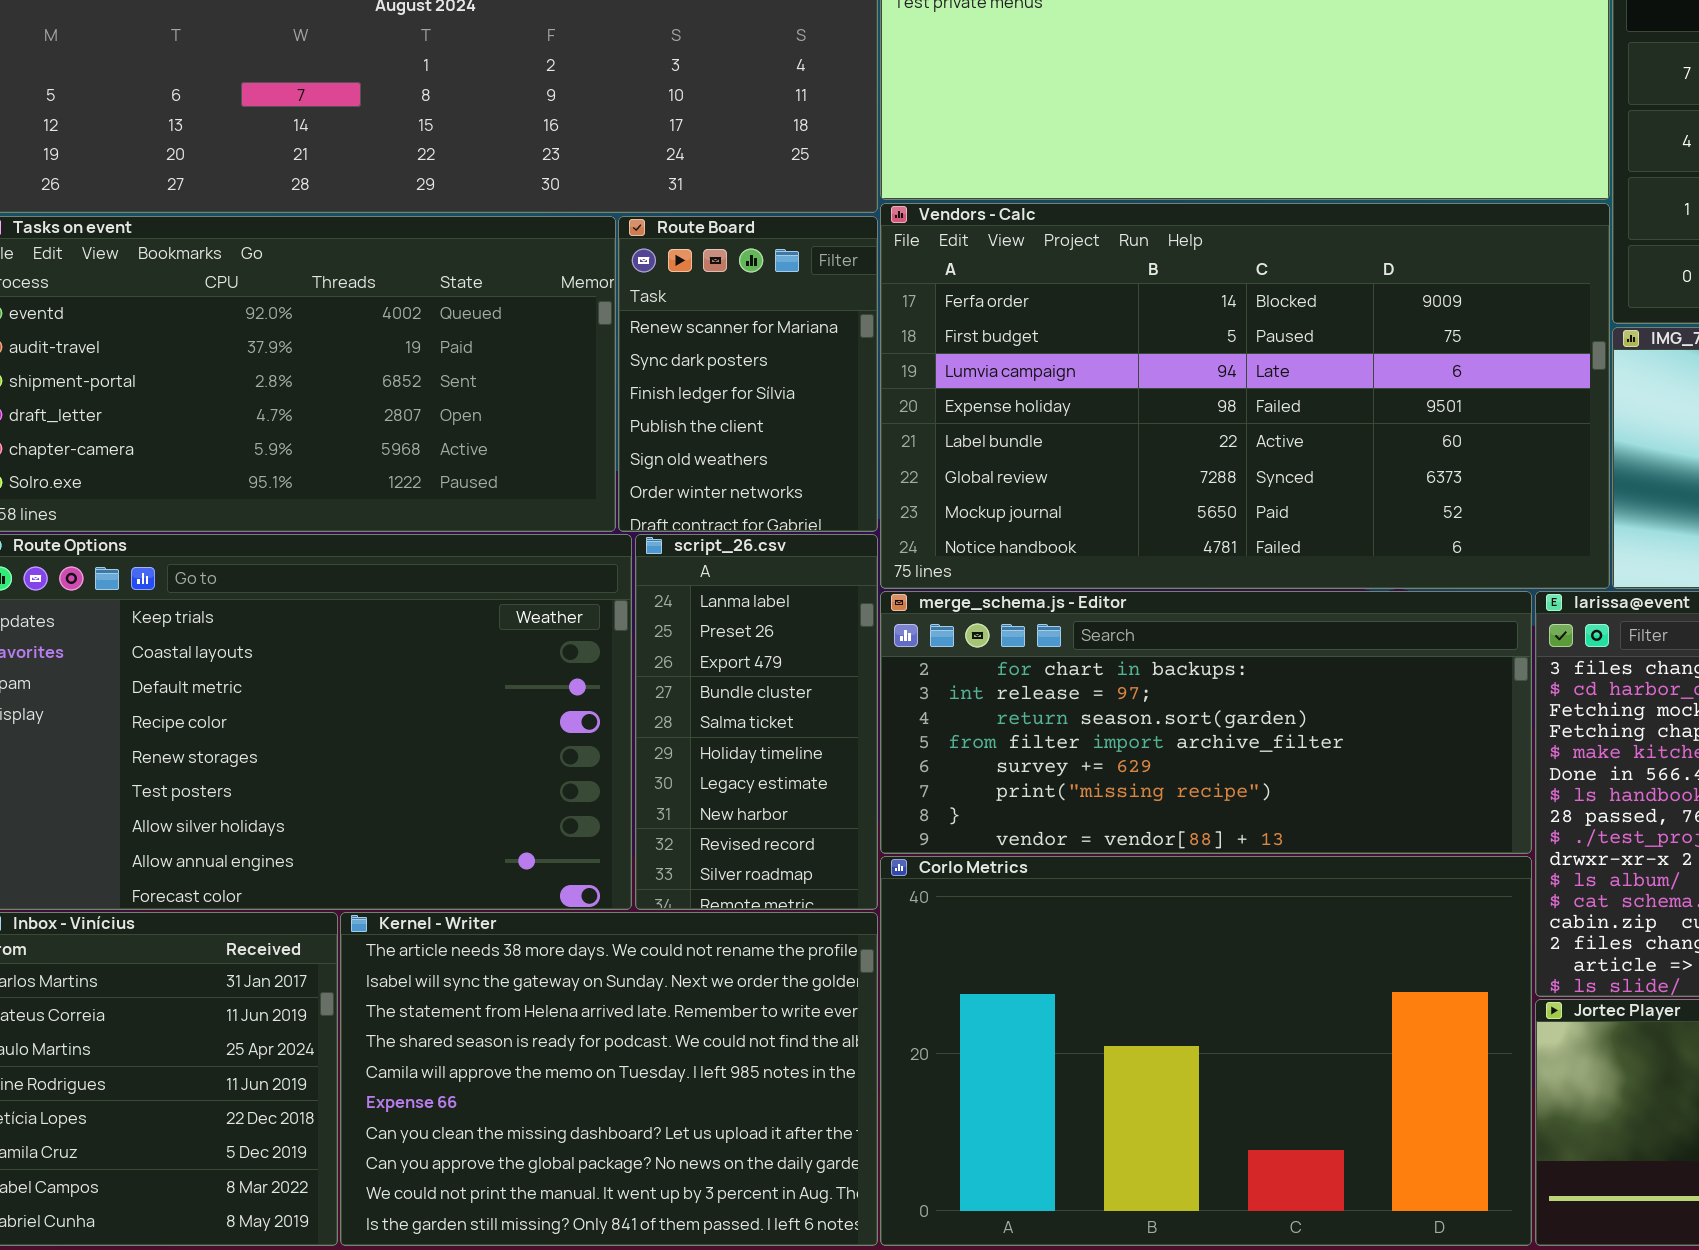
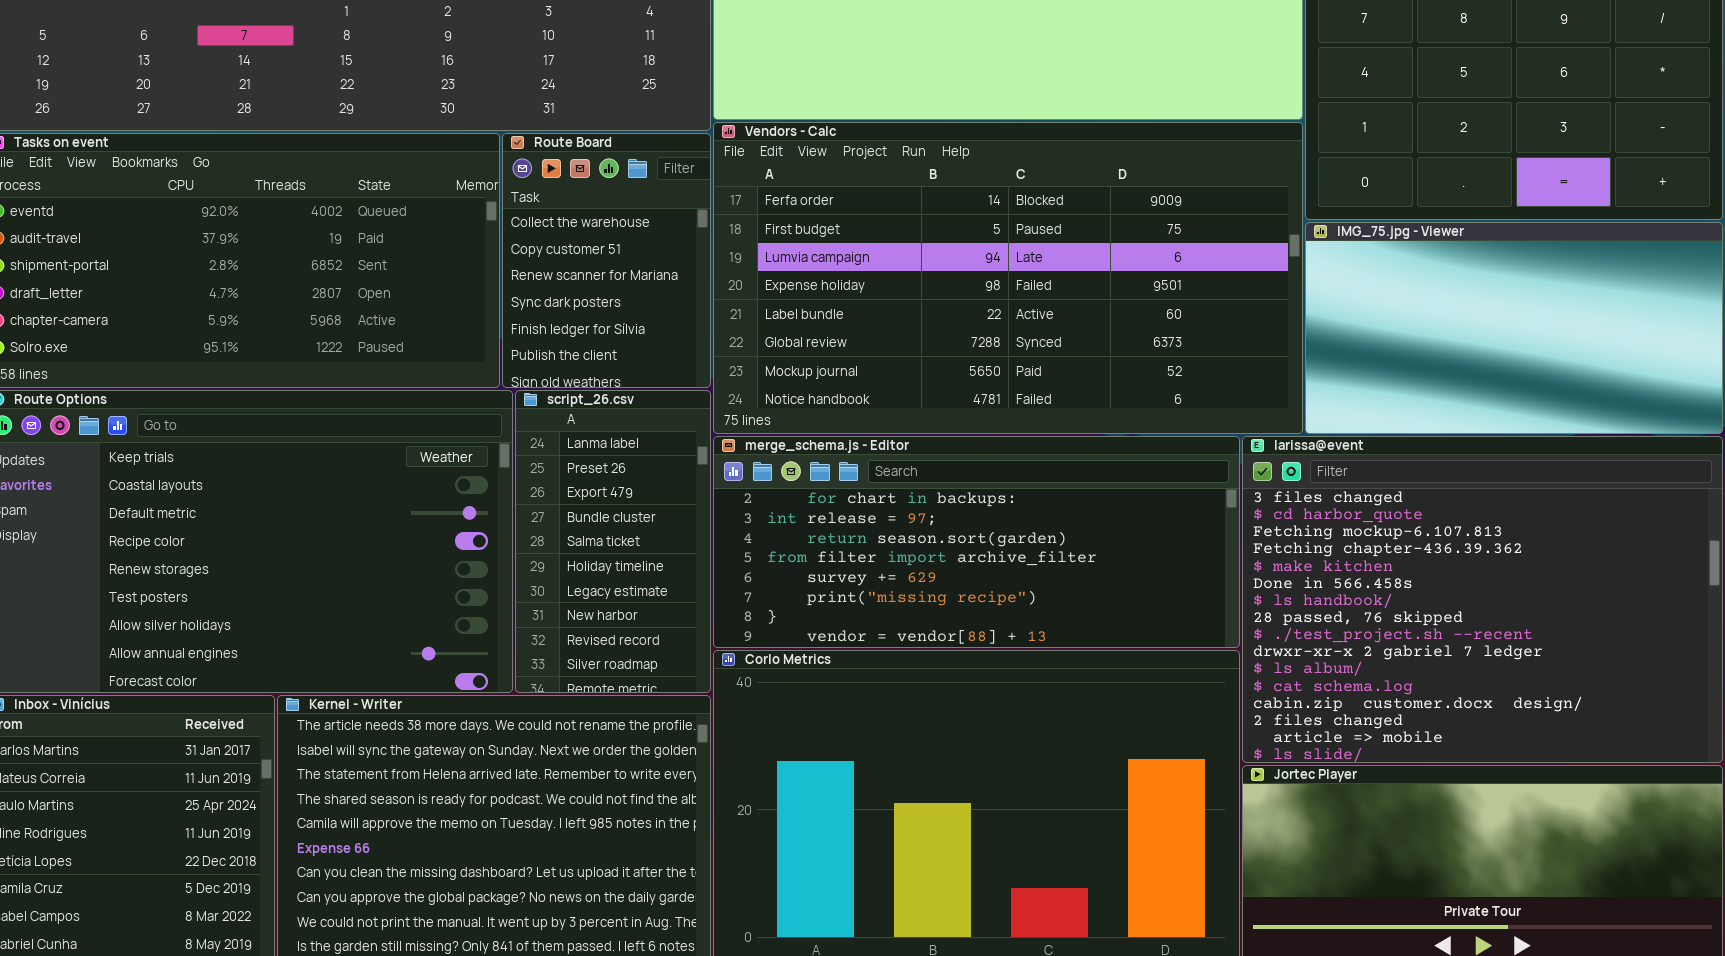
Route Board: [618,216,878,532] -> [502,133,711,388], scrolled up 2 rows

